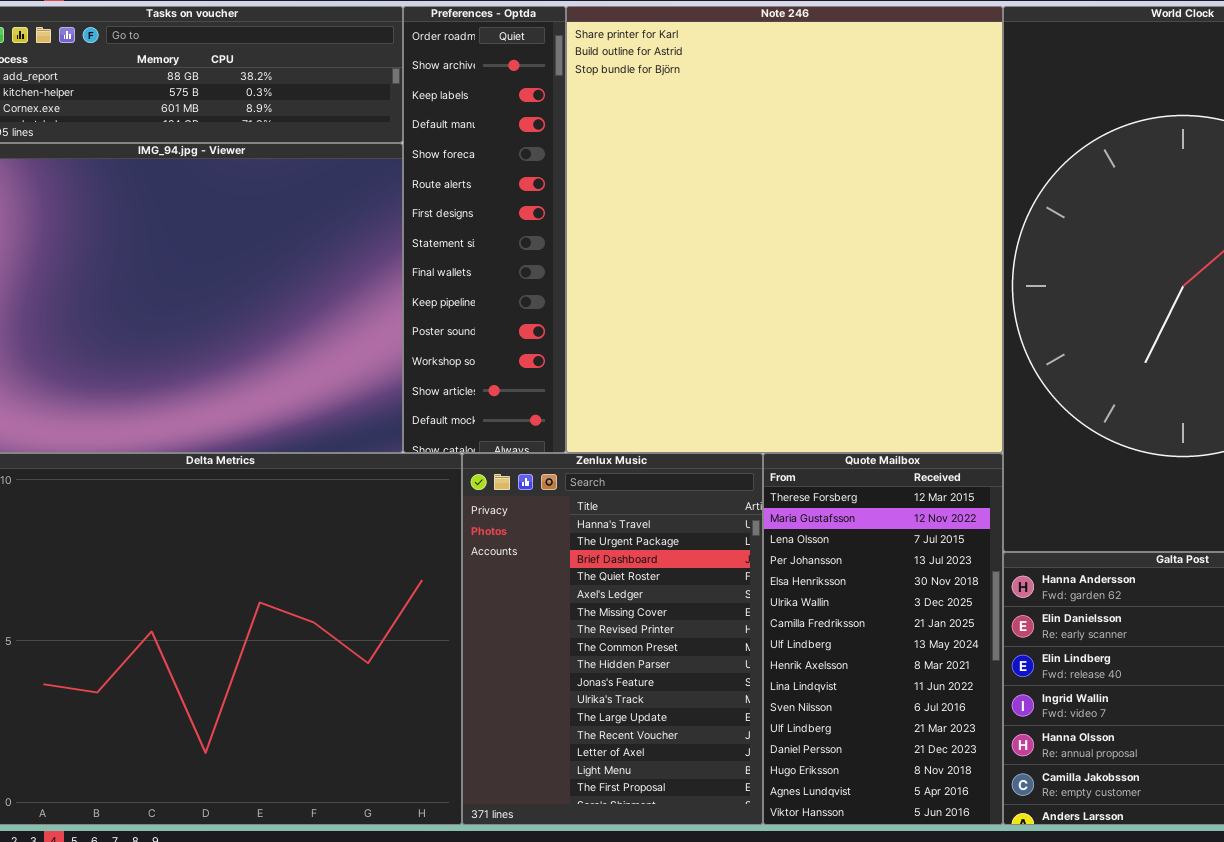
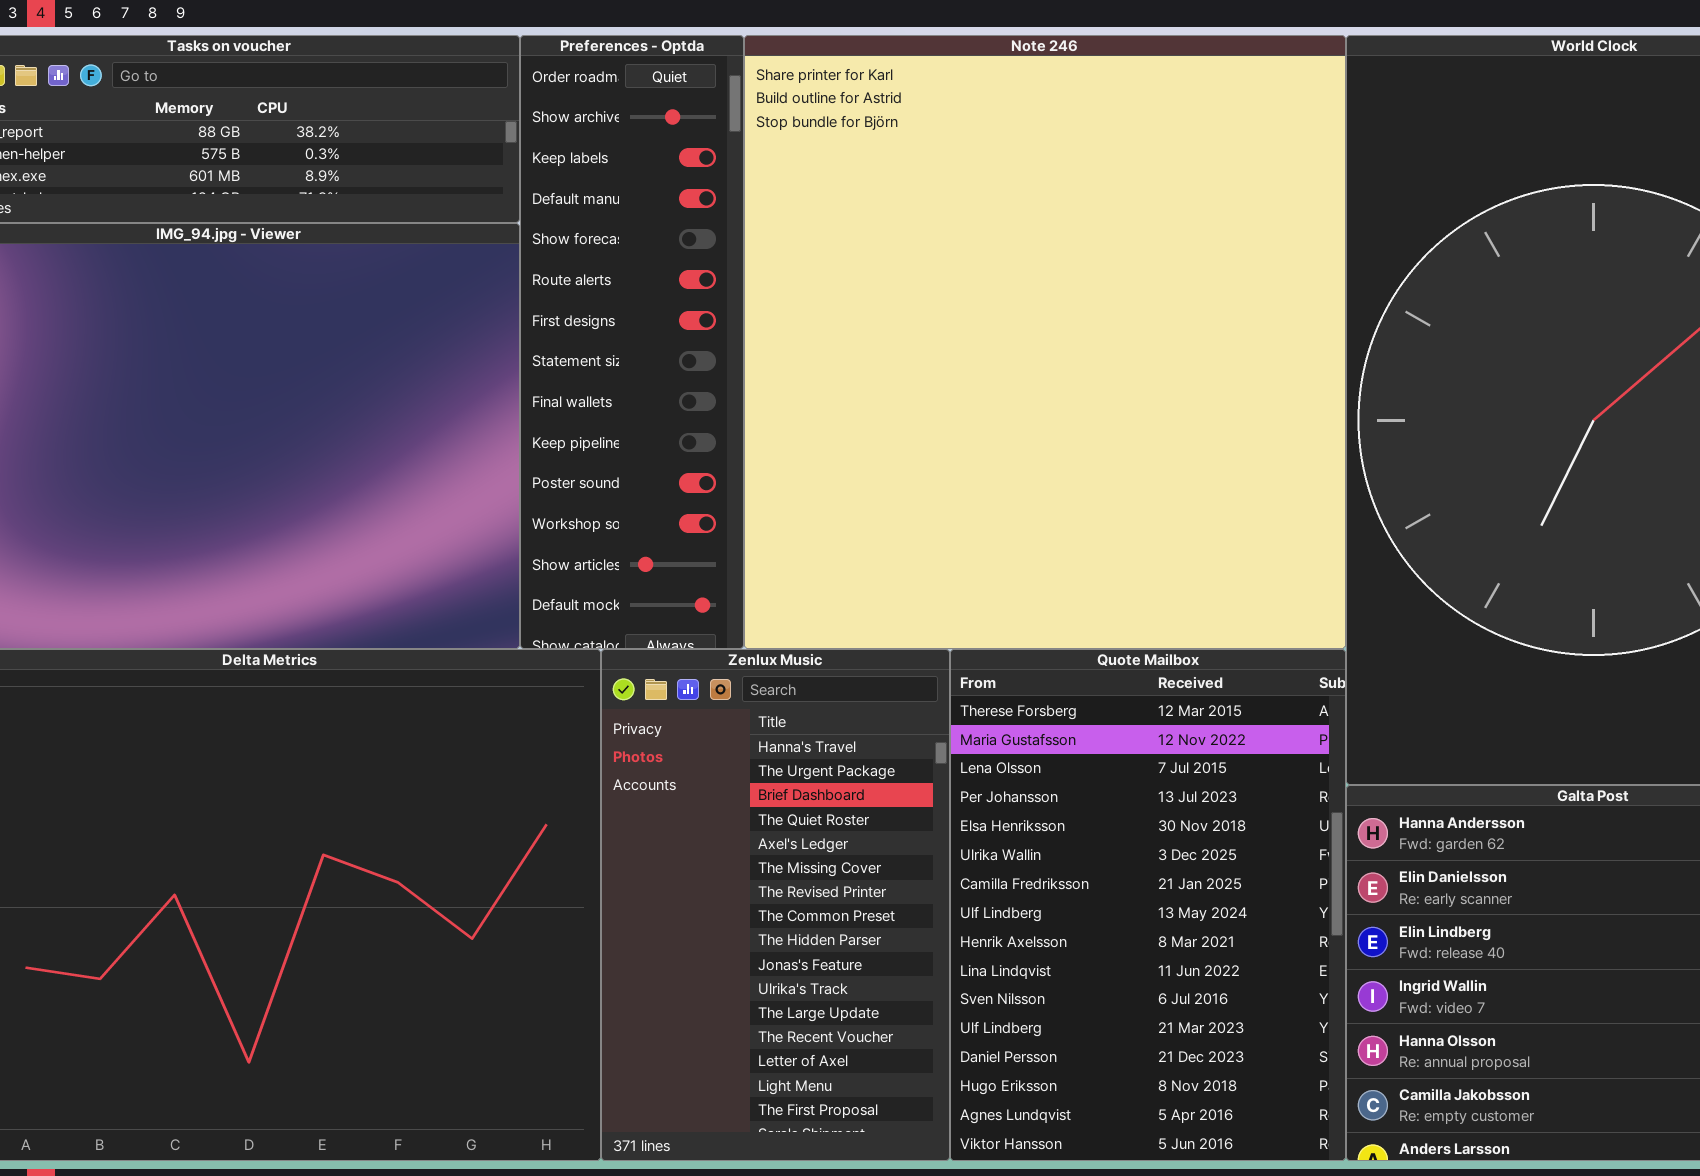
Zenlux Music: [462,453,763,825] -> [601,649,950,1161], resized
Quote Mailbox: [763,453,1003,825] -> [950,649,1346,1161], resized

